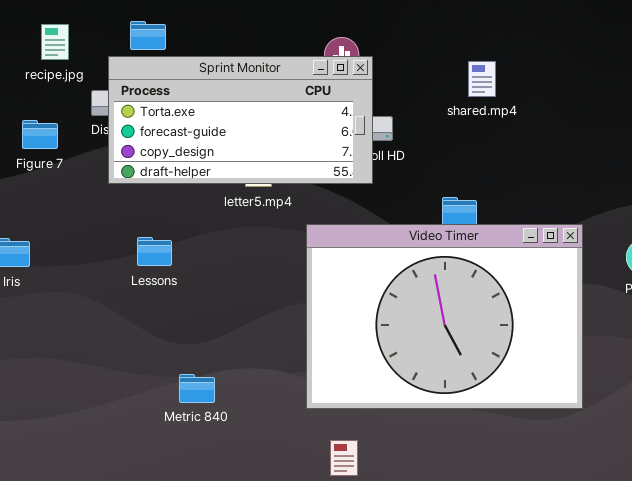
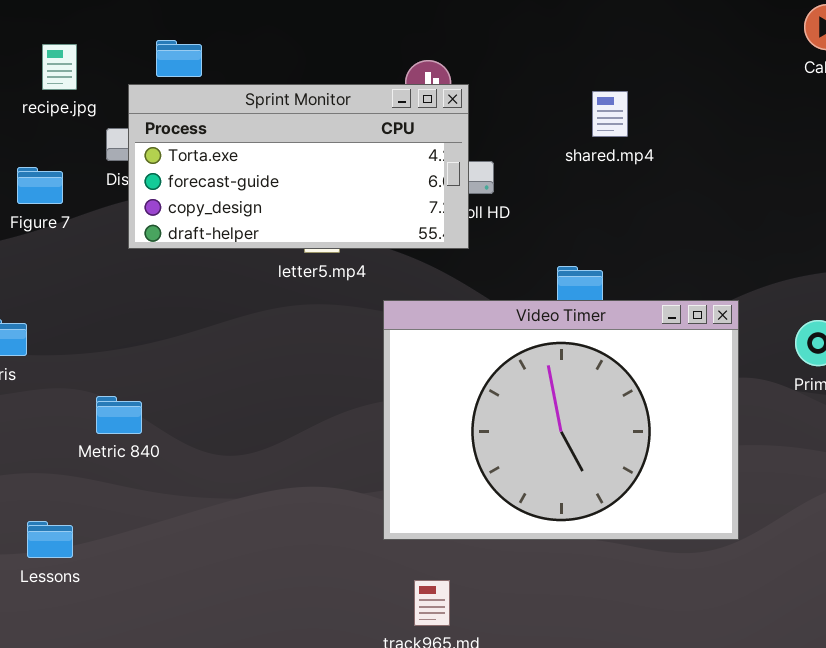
Lessons: [137,237,172,266] -> [27,521,73,558], moved
Metric 840: [179,374,215,403] -> [96,396,142,434], moved

